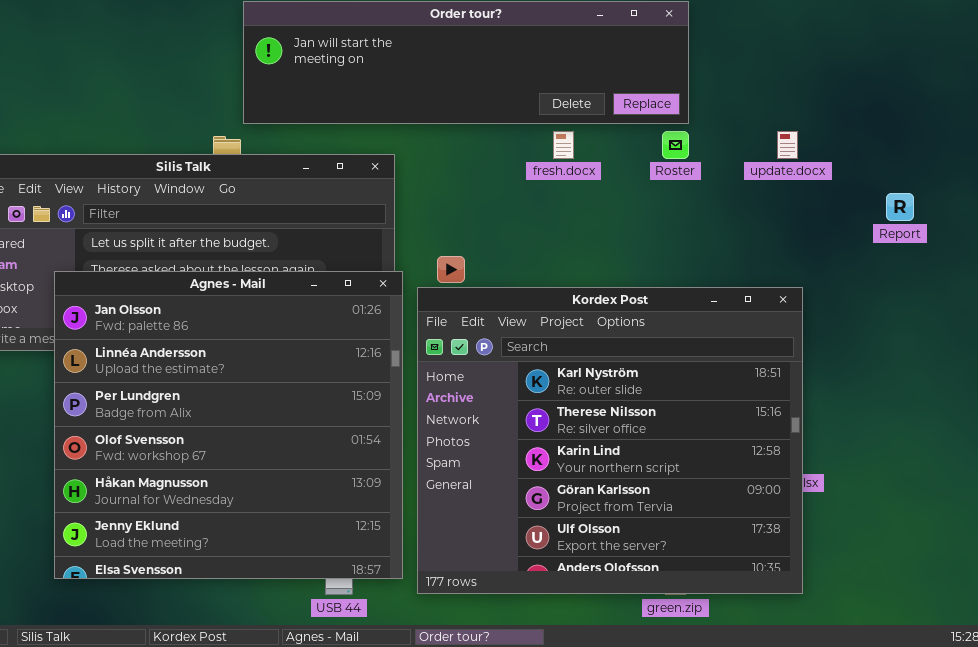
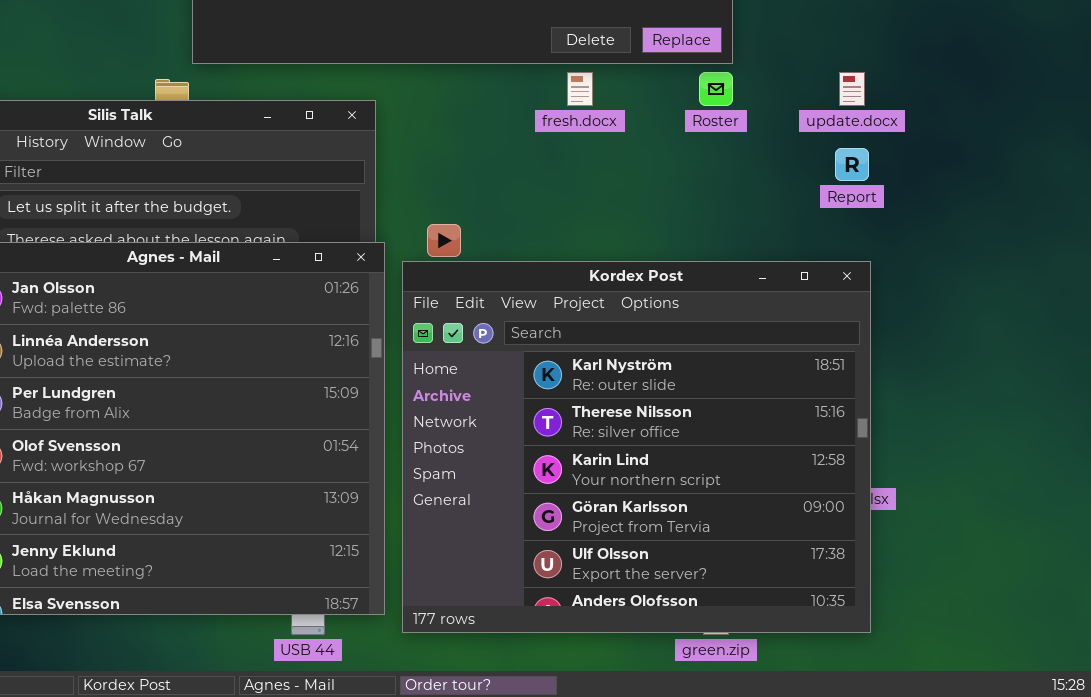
Report: [886,193,914,221] -> [835,148,869,181], moved

